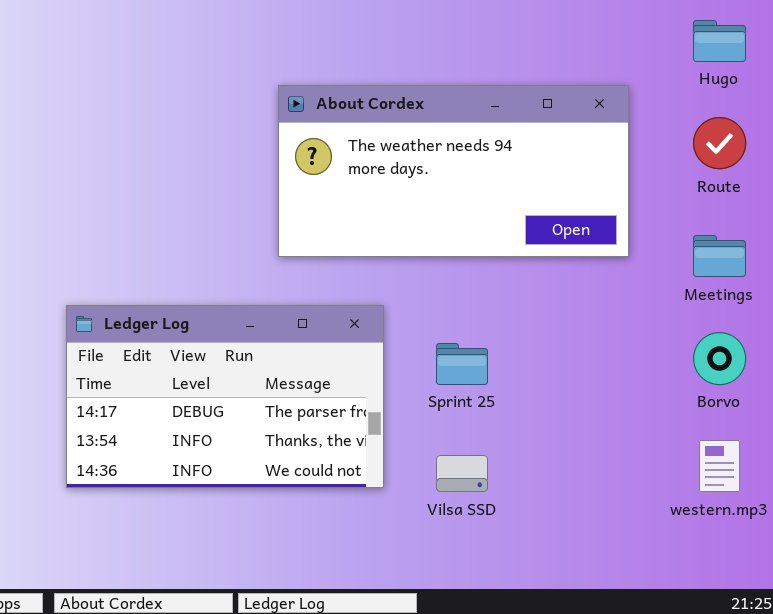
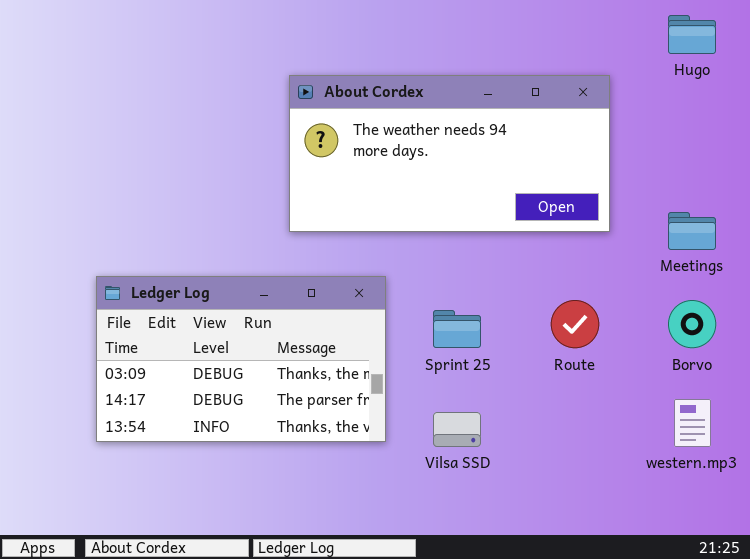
Route: [693,117,746,169] -> [551,300,599,348], moved
Ledger Log: [66,305,384,488] -> [96,276,386,442], scrolled up 1 row

